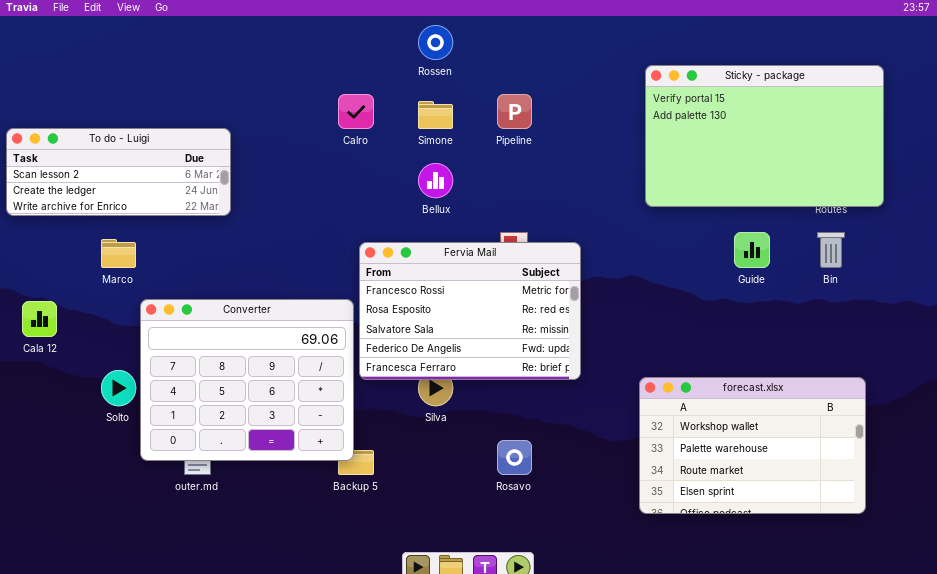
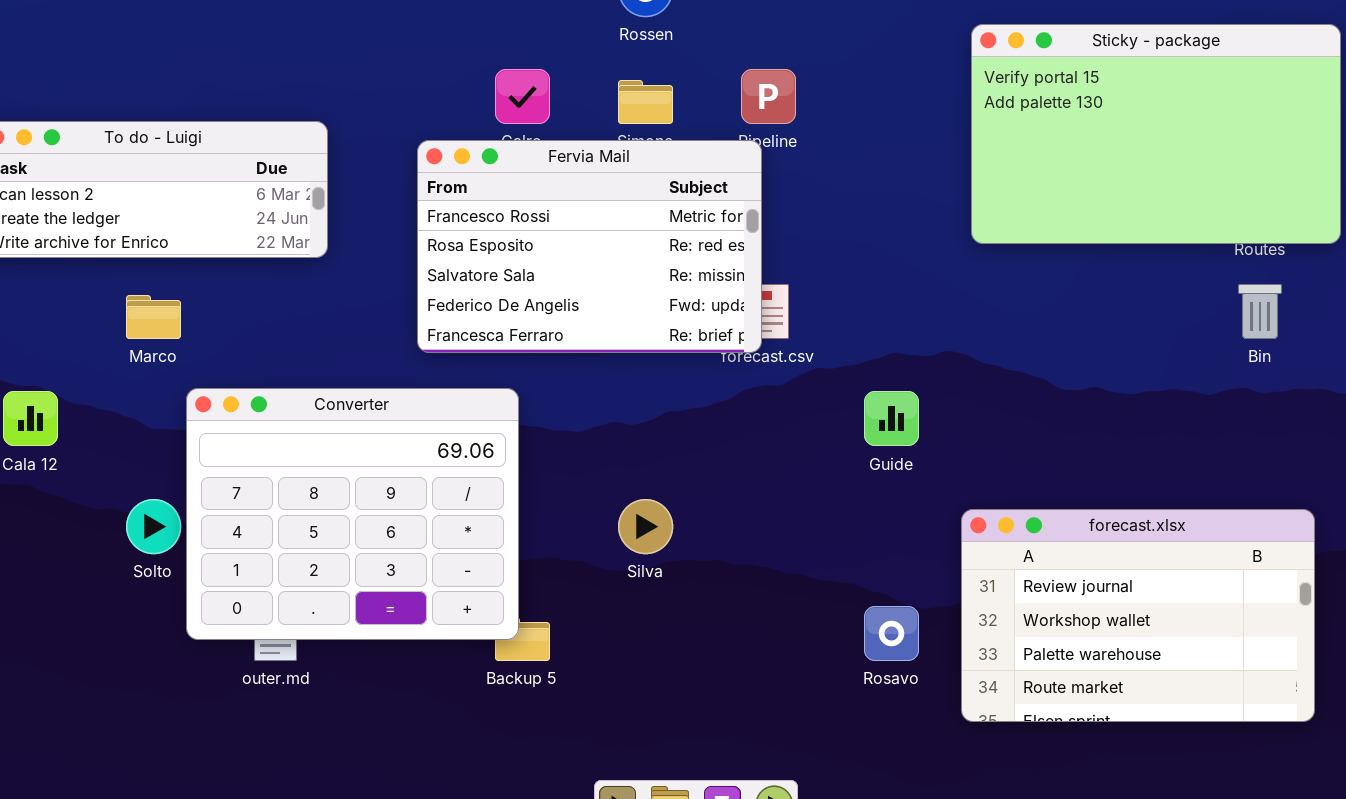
Guide: [734,232,770,268] -> [864,391,919,446], moved
Fervia Mail: [359,242,581,380] -> [417,140,762,353], moved
forecast.xlsx: [639,377,866,514] -> [961,509,1315,722], scrolled up 1 row
Rosavo: [497,440,532,475] -> [864,606,919,661], moved

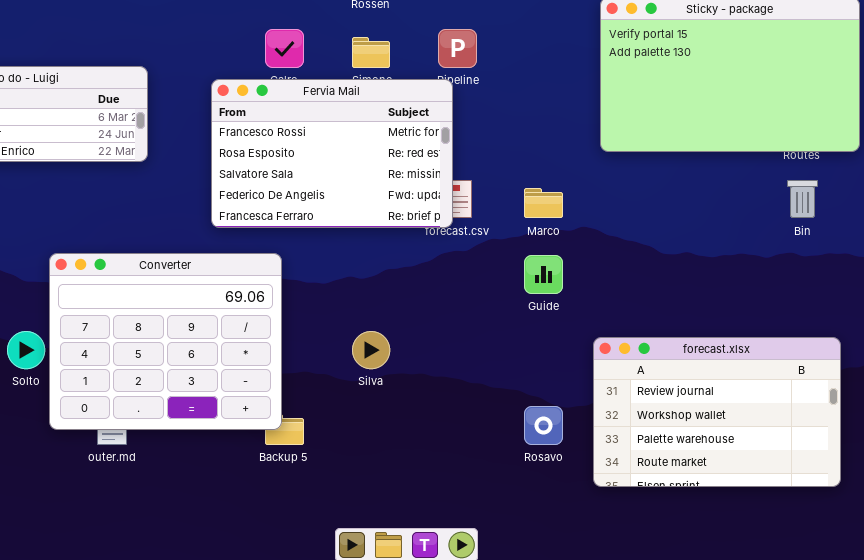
Marco: [126,295,181,339] -> [524,188,563,218], moved

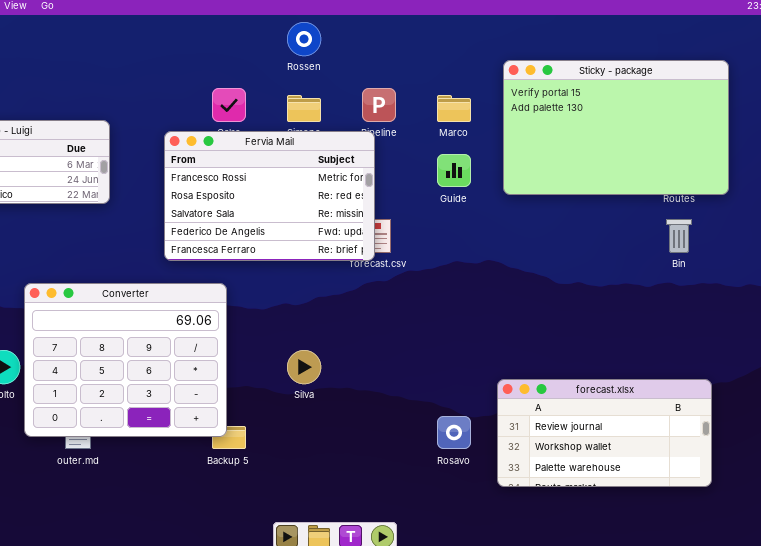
Marco: [524,188,563,218] -> [437,95,471,122], moved
Guide: [524,255,563,294] -> [437,154,471,187], moved
forecast.xlsx: [593,337,841,487] -> [497,379,712,487], resized

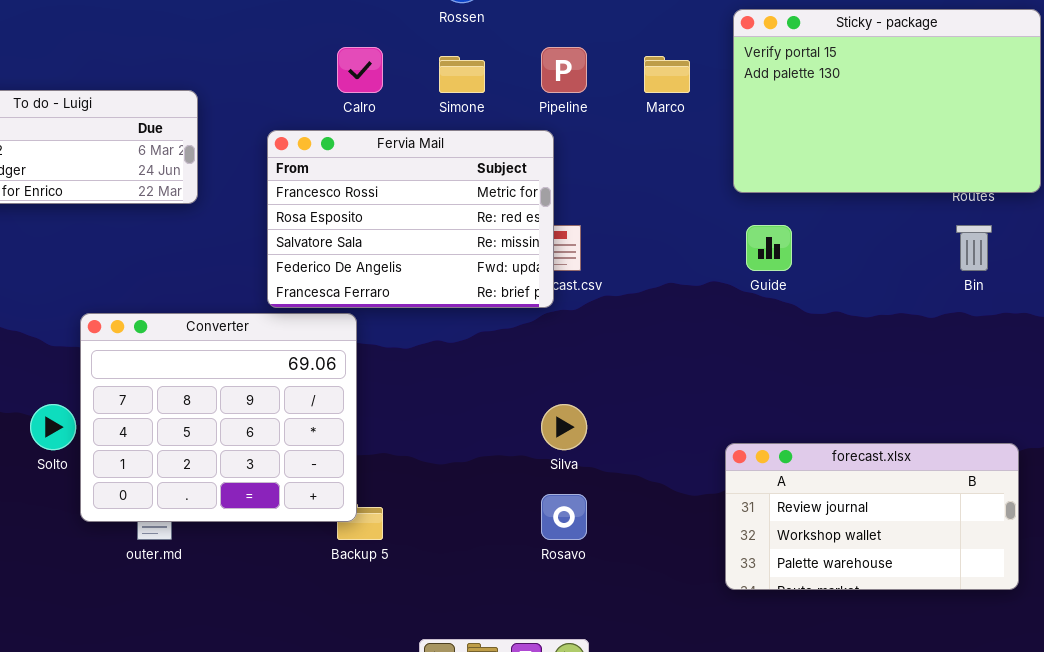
Fervia Mail: [164,131,375,261] -> [267,130,554,308], moved
Guide: [437,154,471,187] -> [746,225,792,271], moved
Silva: [287,350,321,384] -> [541,404,587,450], moved
Rosavo: [437,416,471,449] -> [541,494,587,540], moved

